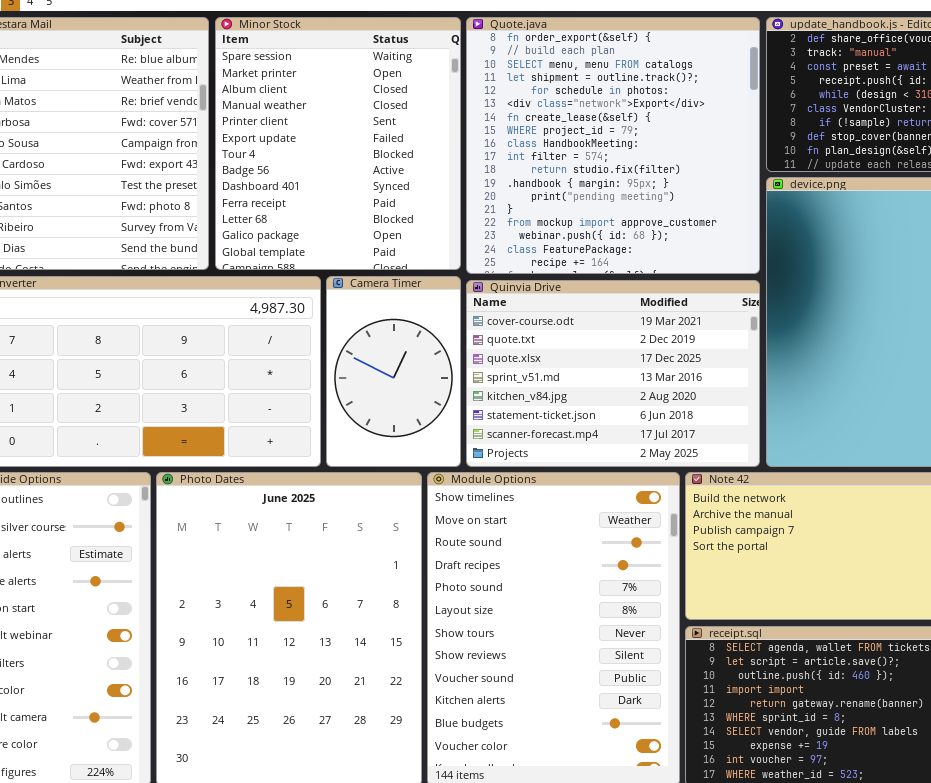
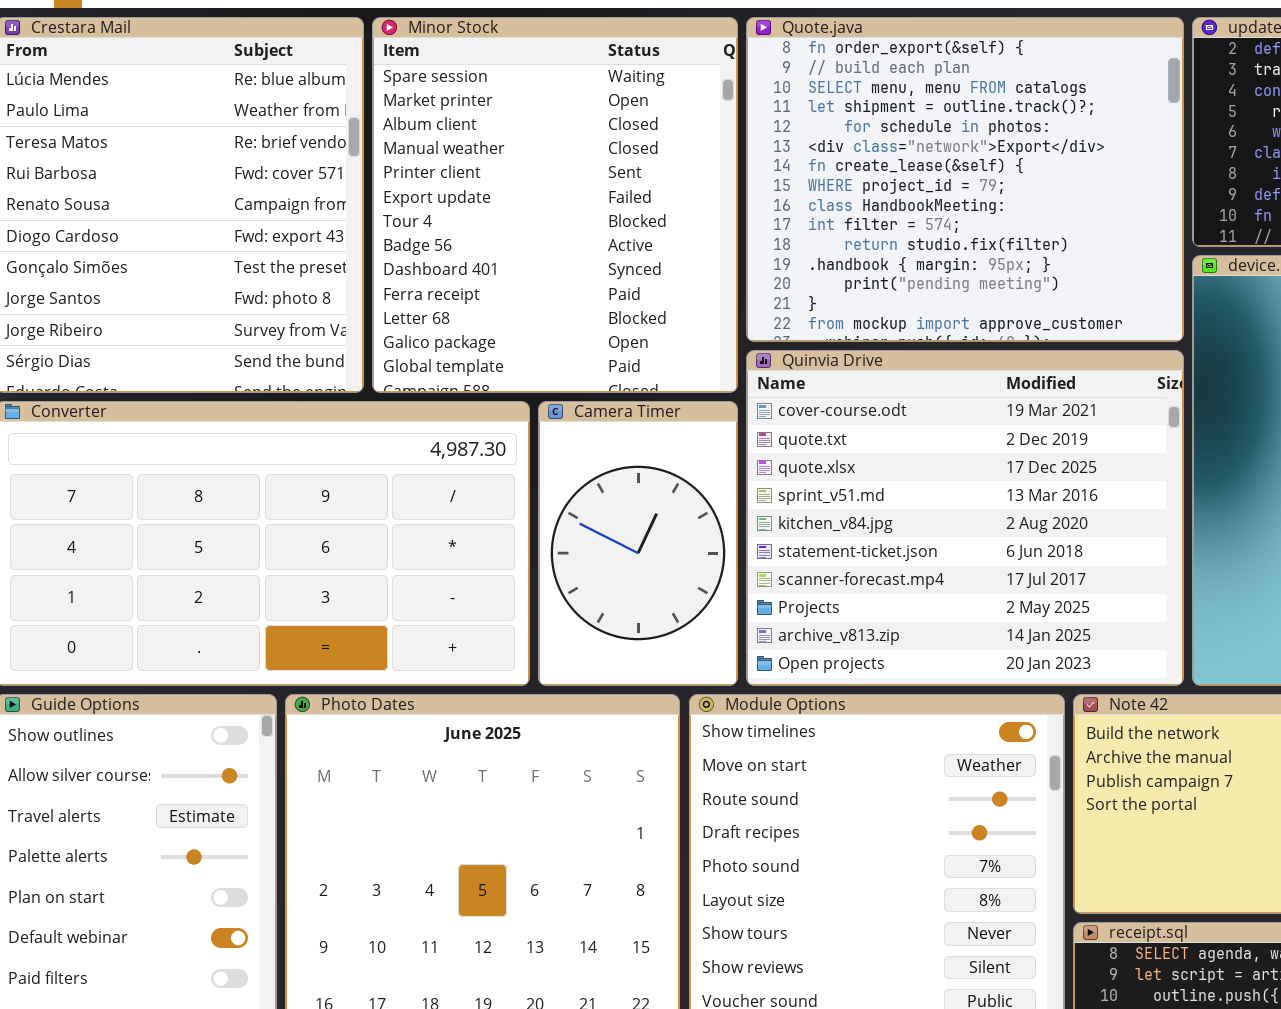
Quote.java: [466,17,760,274] -> [746,17,1184,342], resized
Quinvia Drive: [466,280,760,467] -> [746,350,1184,686], resized

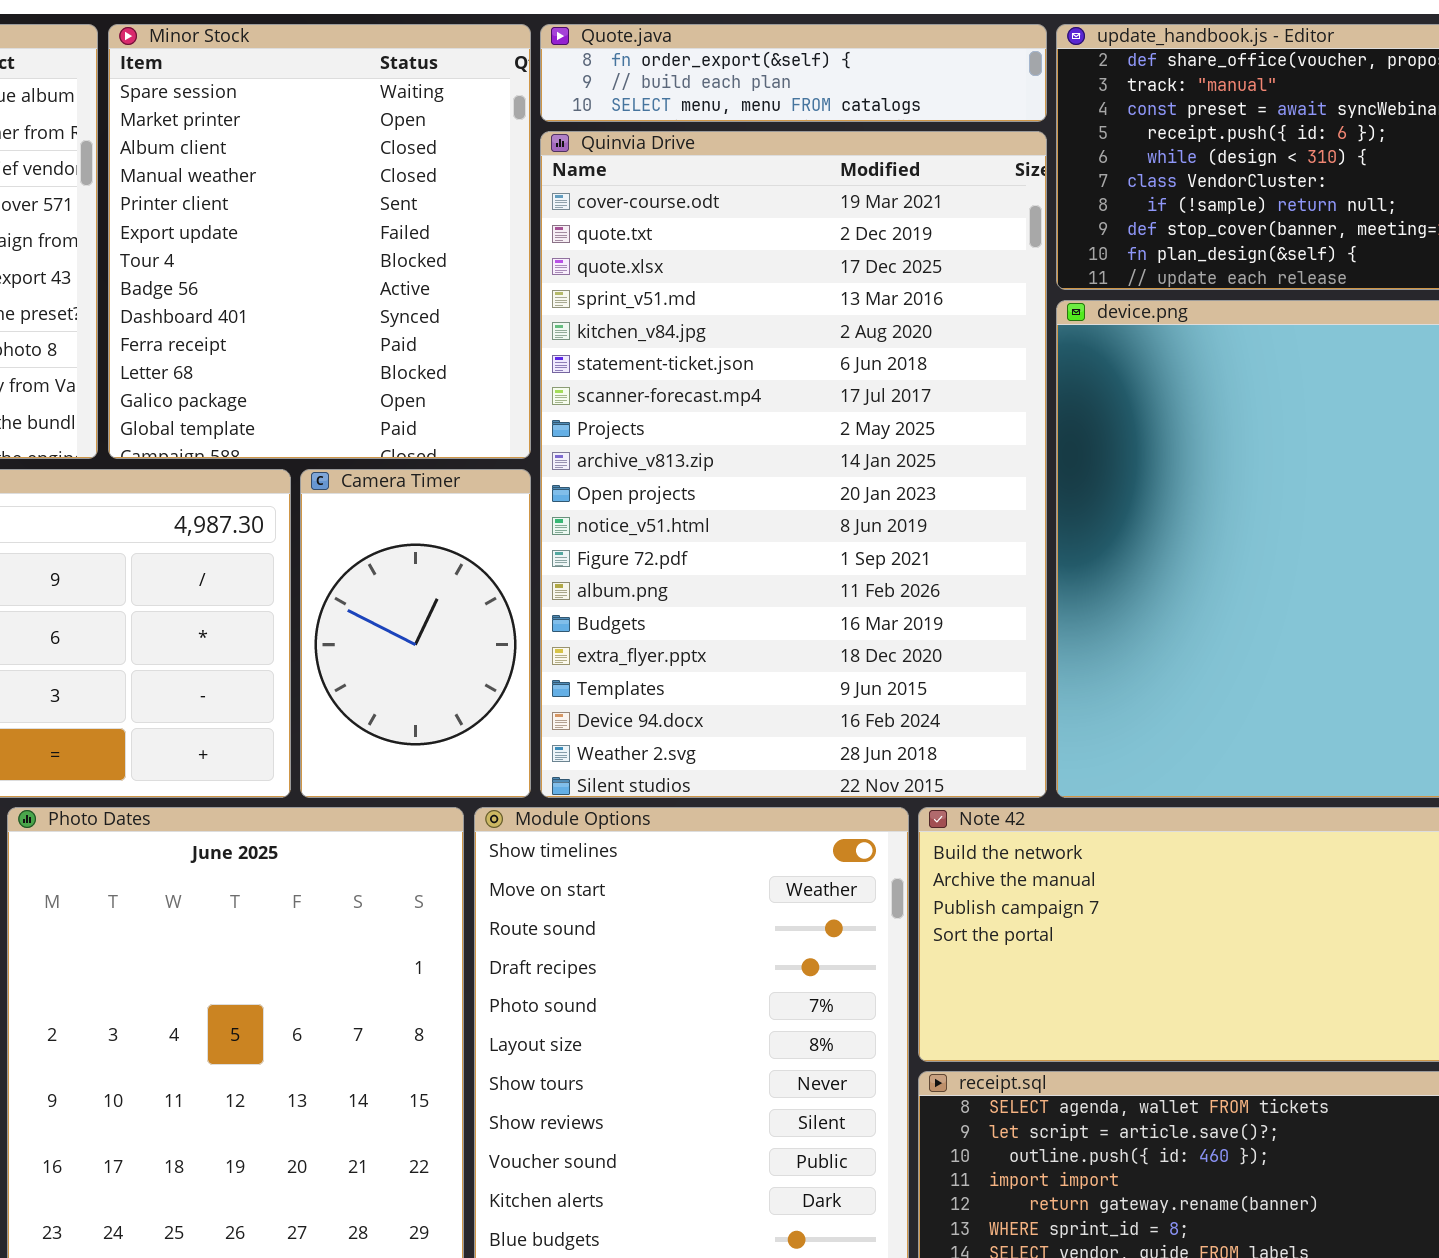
Quote.java: [746,17,1184,342] -> [540,24,1047,122], resized
Quinvia Drive: [746,350,1184,686] -> [540,131,1047,798], resized

